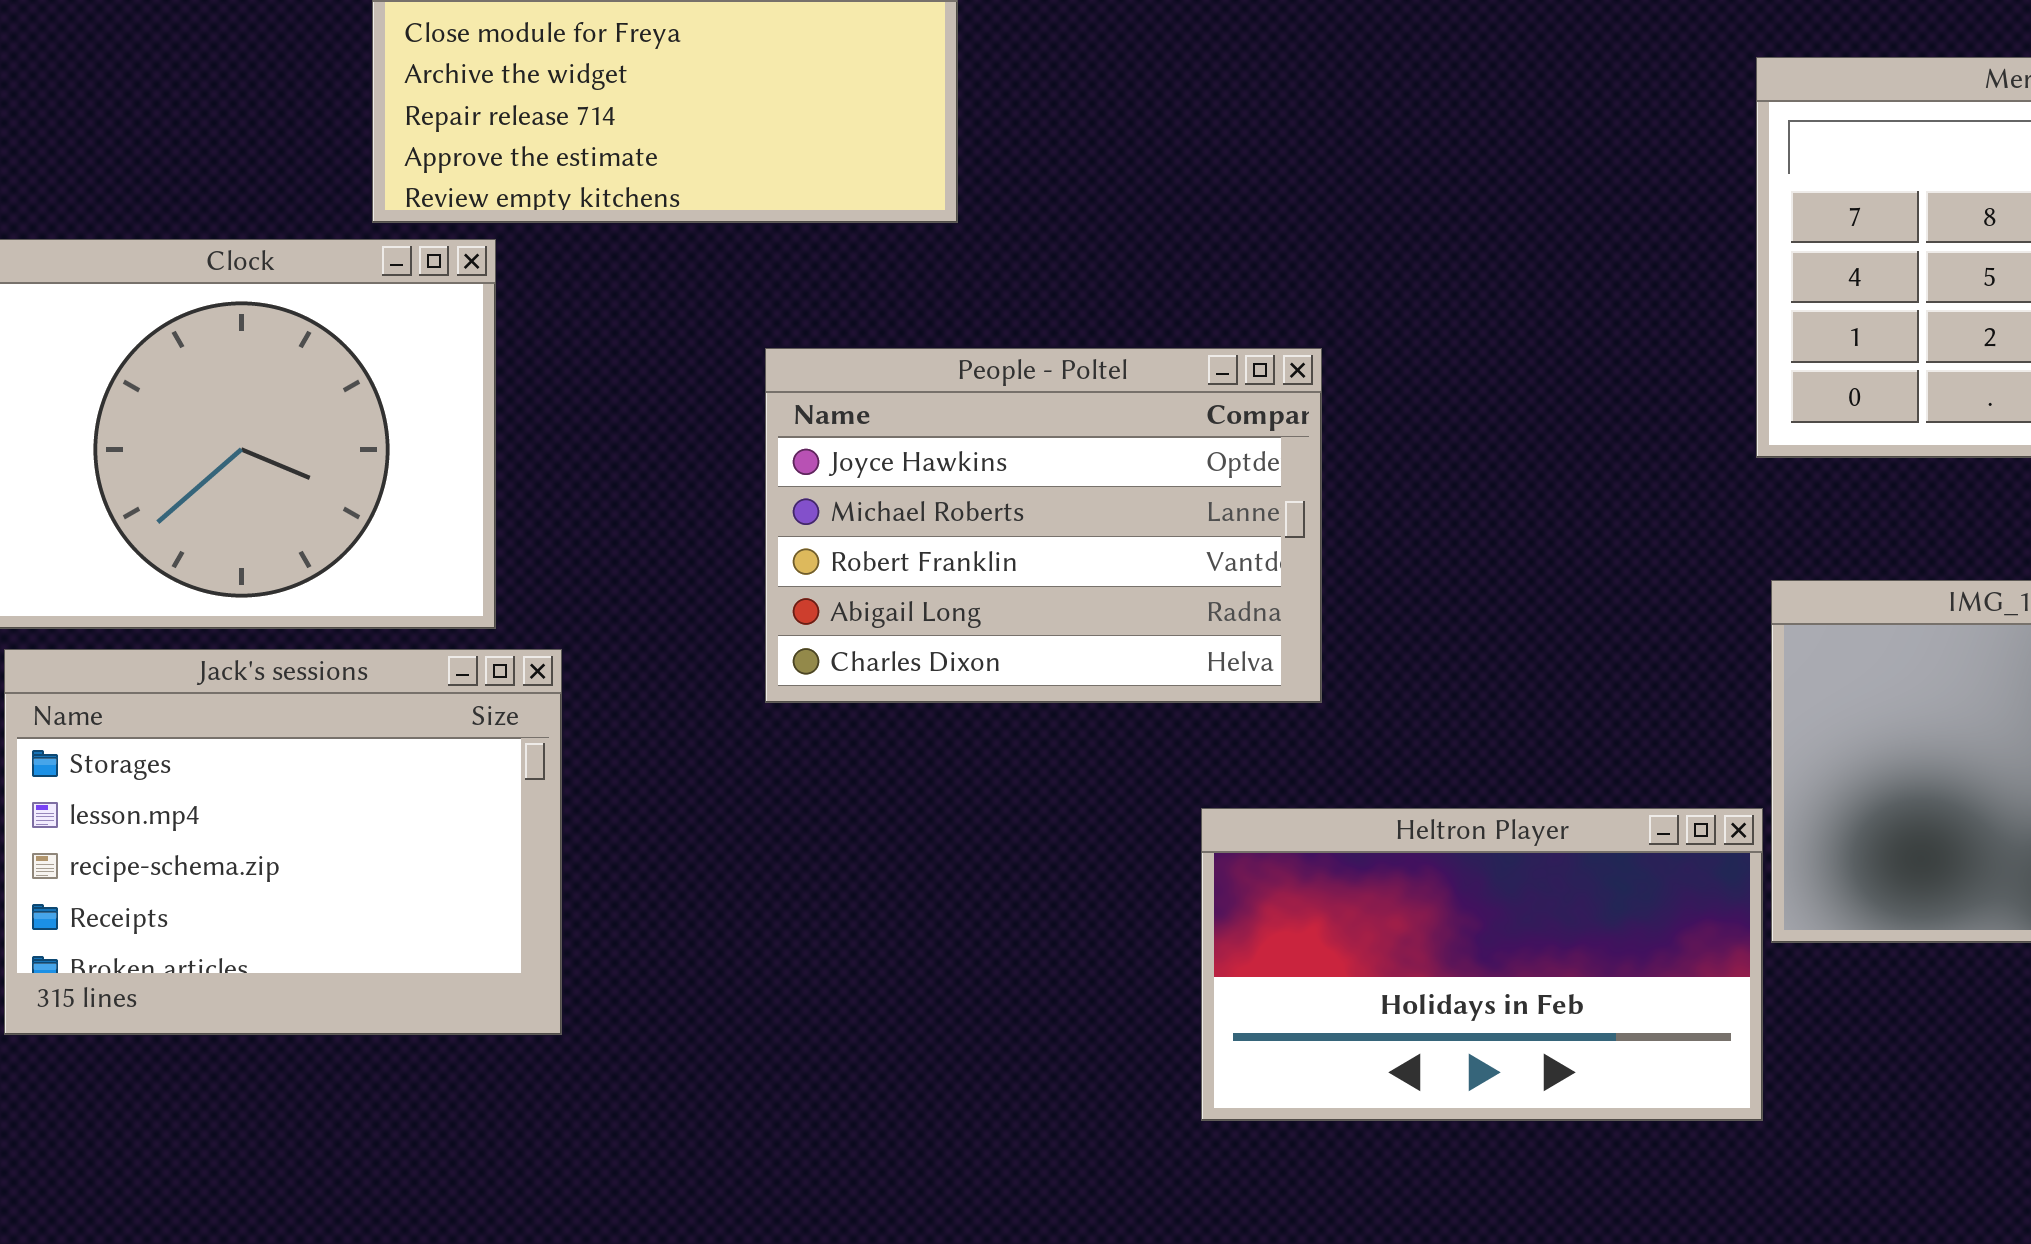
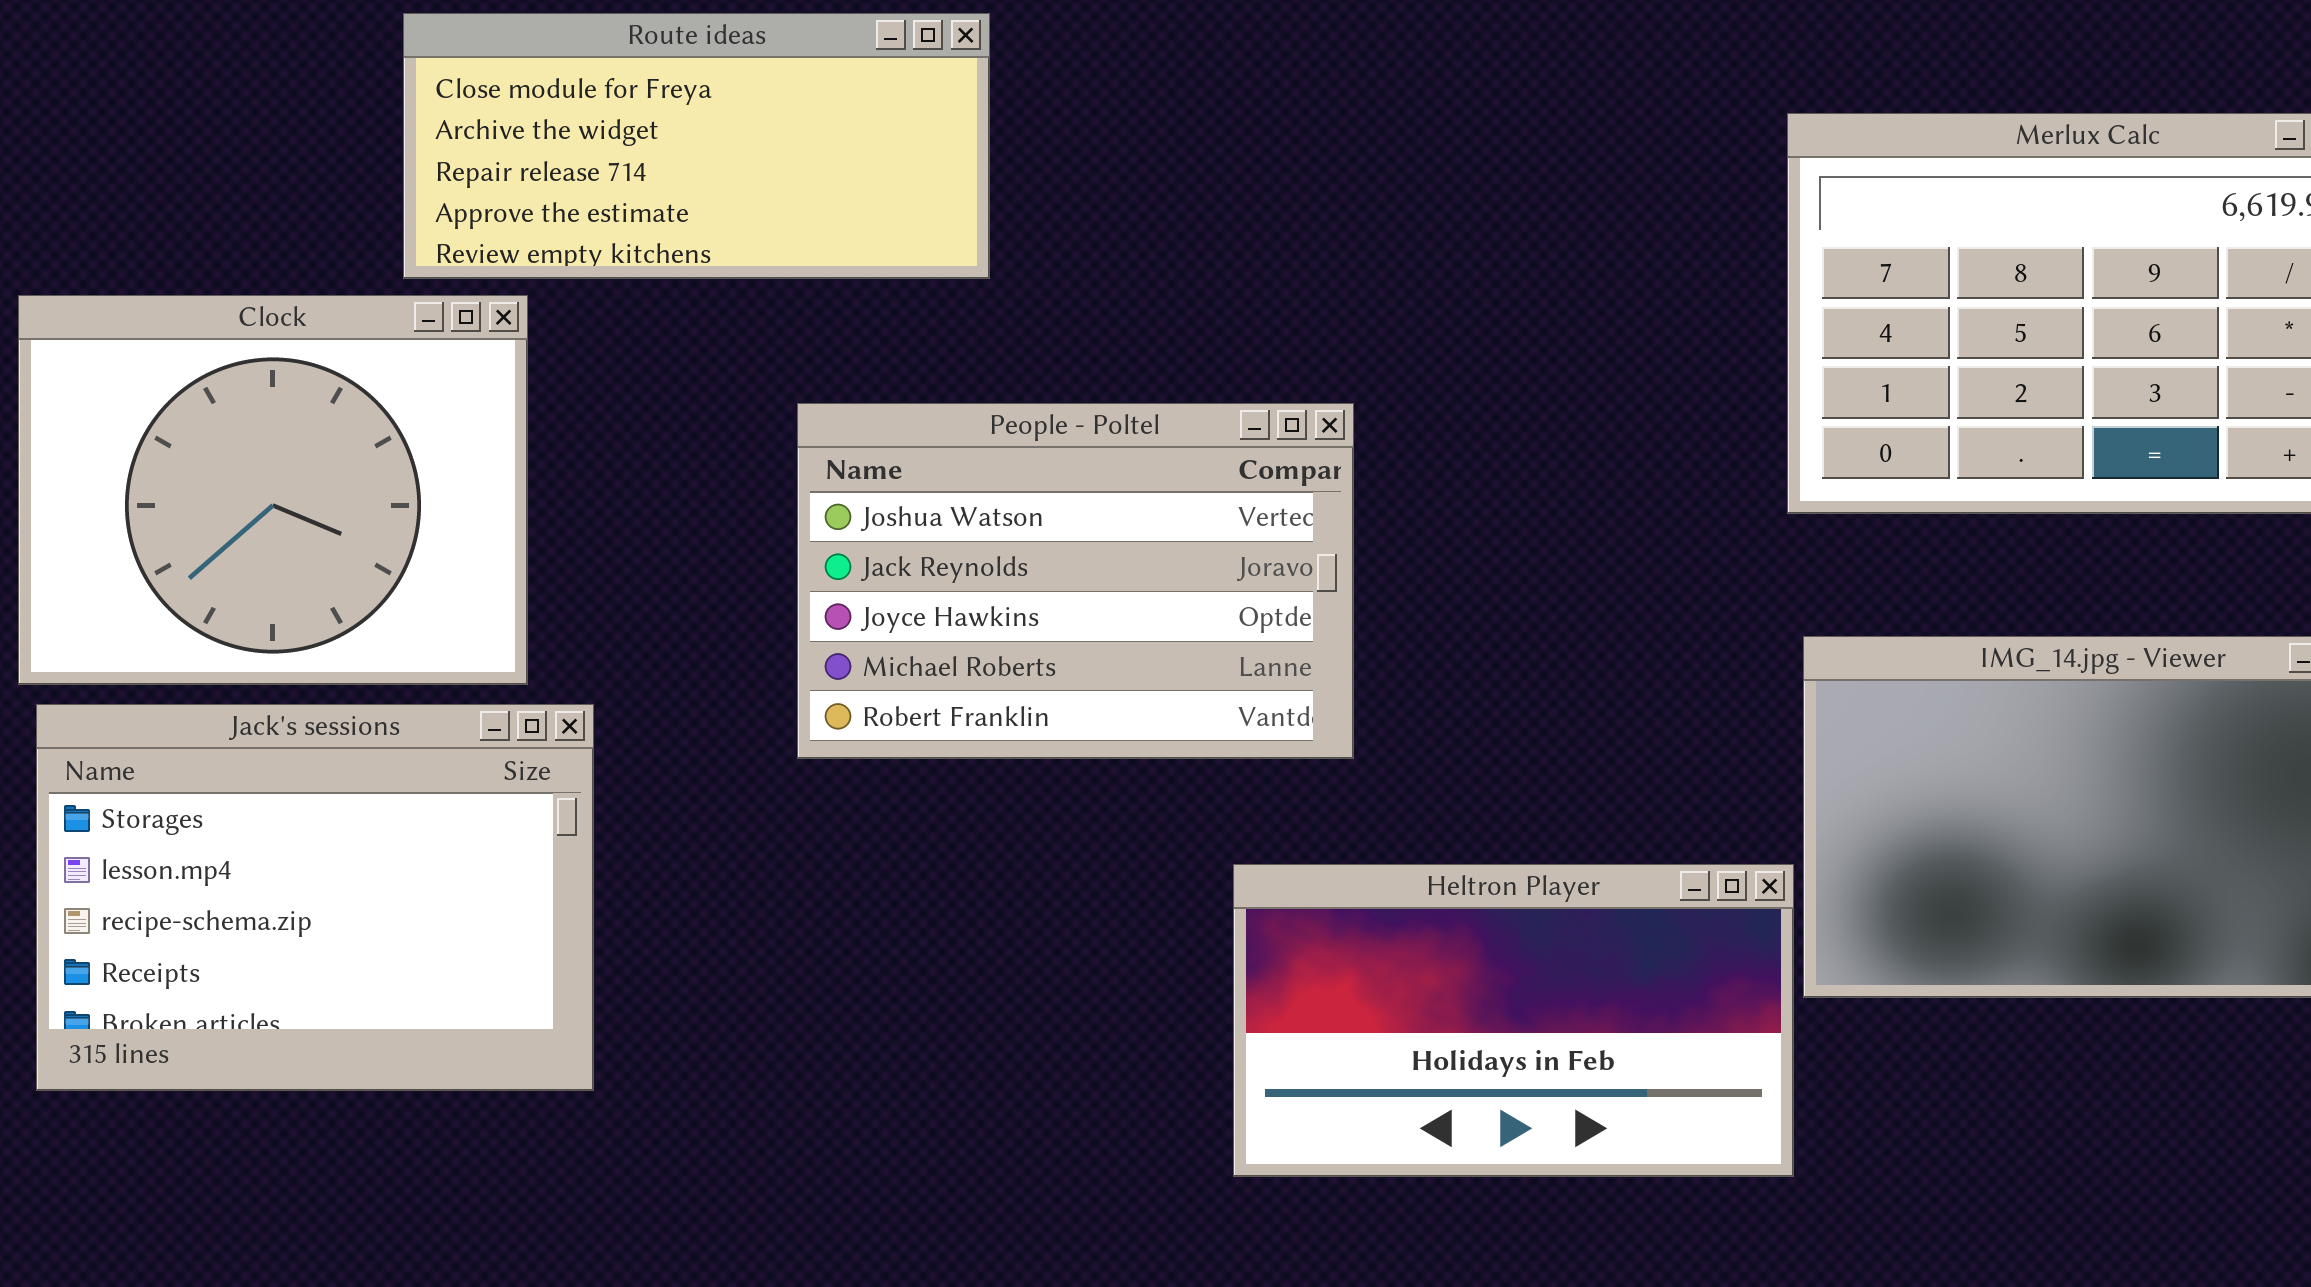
People - Poltel: [765,348,1322,703] -> [797,403,1354,759], scrolled up 2 rows

